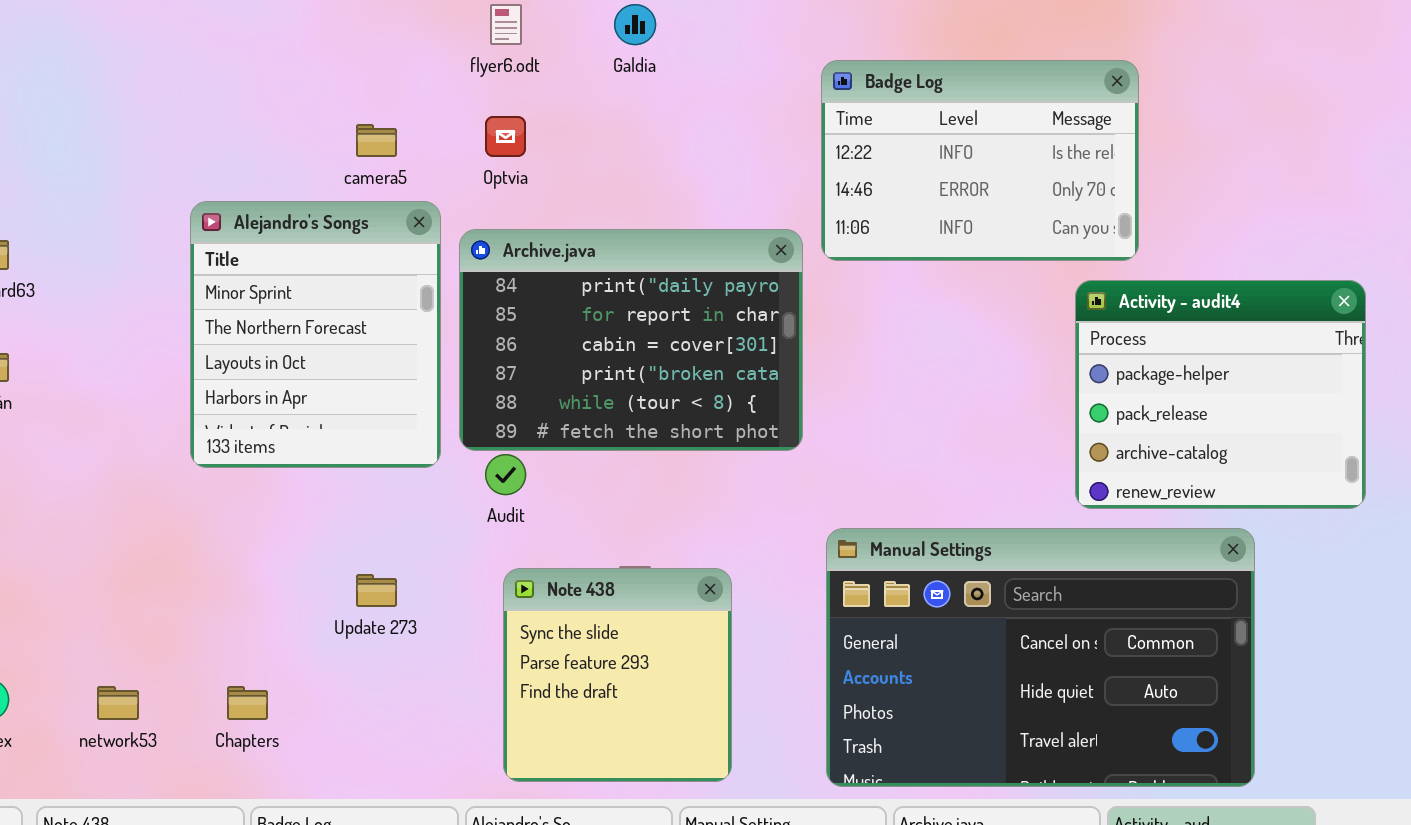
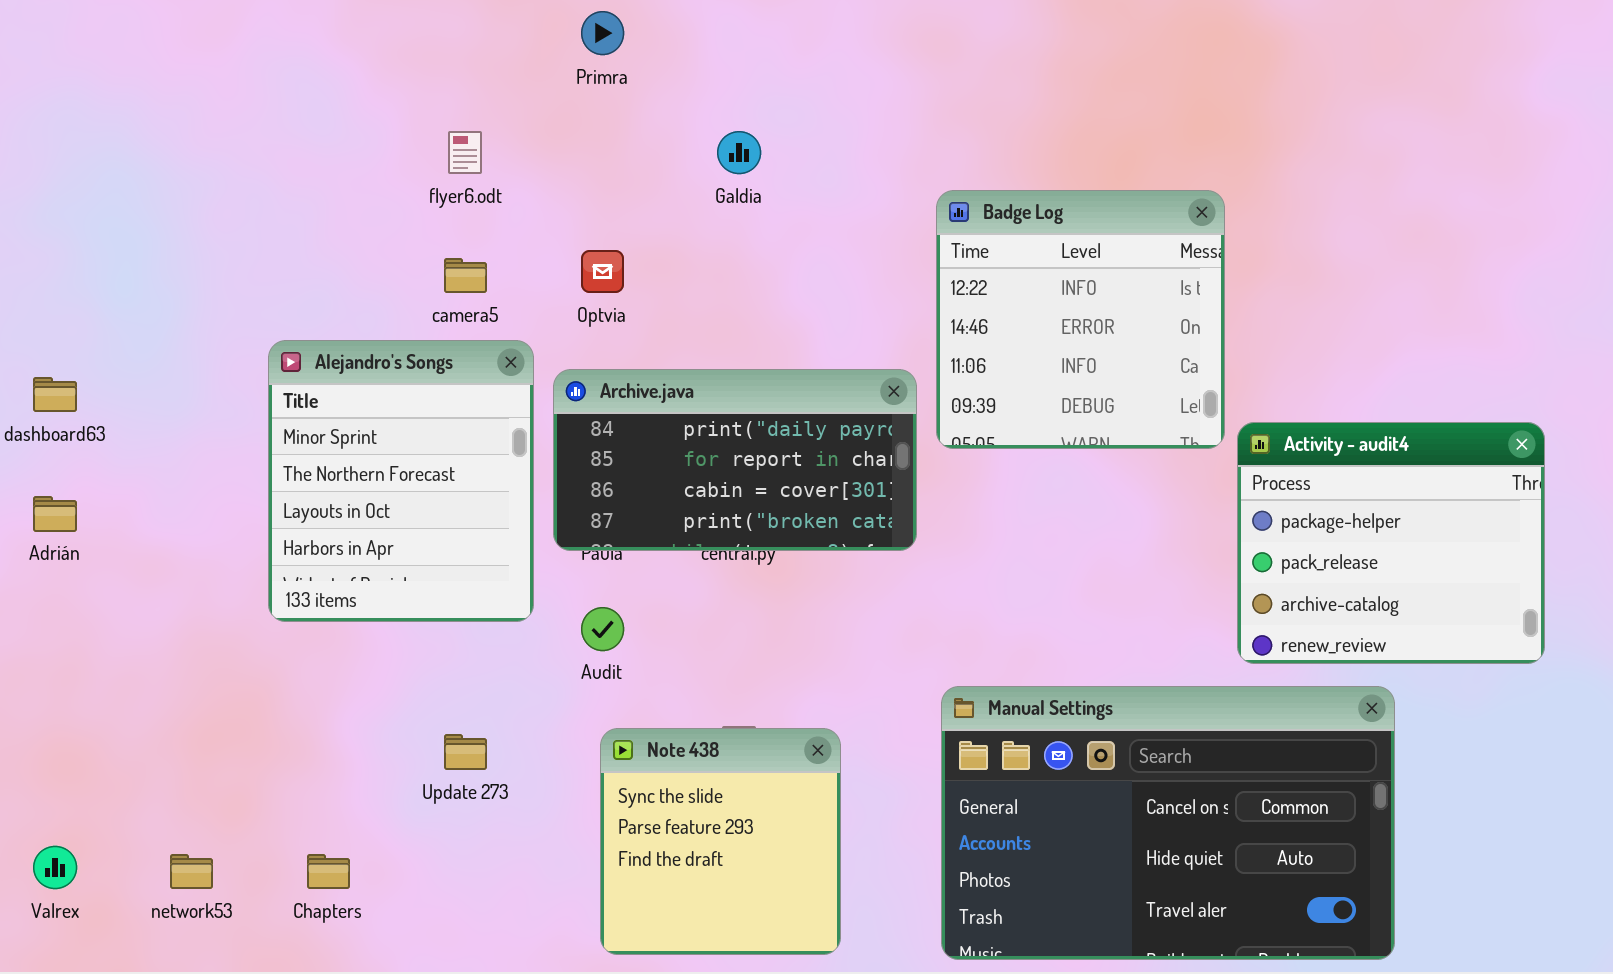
flyer6.odt: [490,4,522,45] -> [448,131,482,174], moved
Badge Log: [821,60,1139,261] -> [936,190,1225,449], resized
Archive.java: [459,229,803,451] -> [553,369,917,551], resized
Activity - audit4: [1075,280,1366,509] -> [1237,422,1545,664], moved

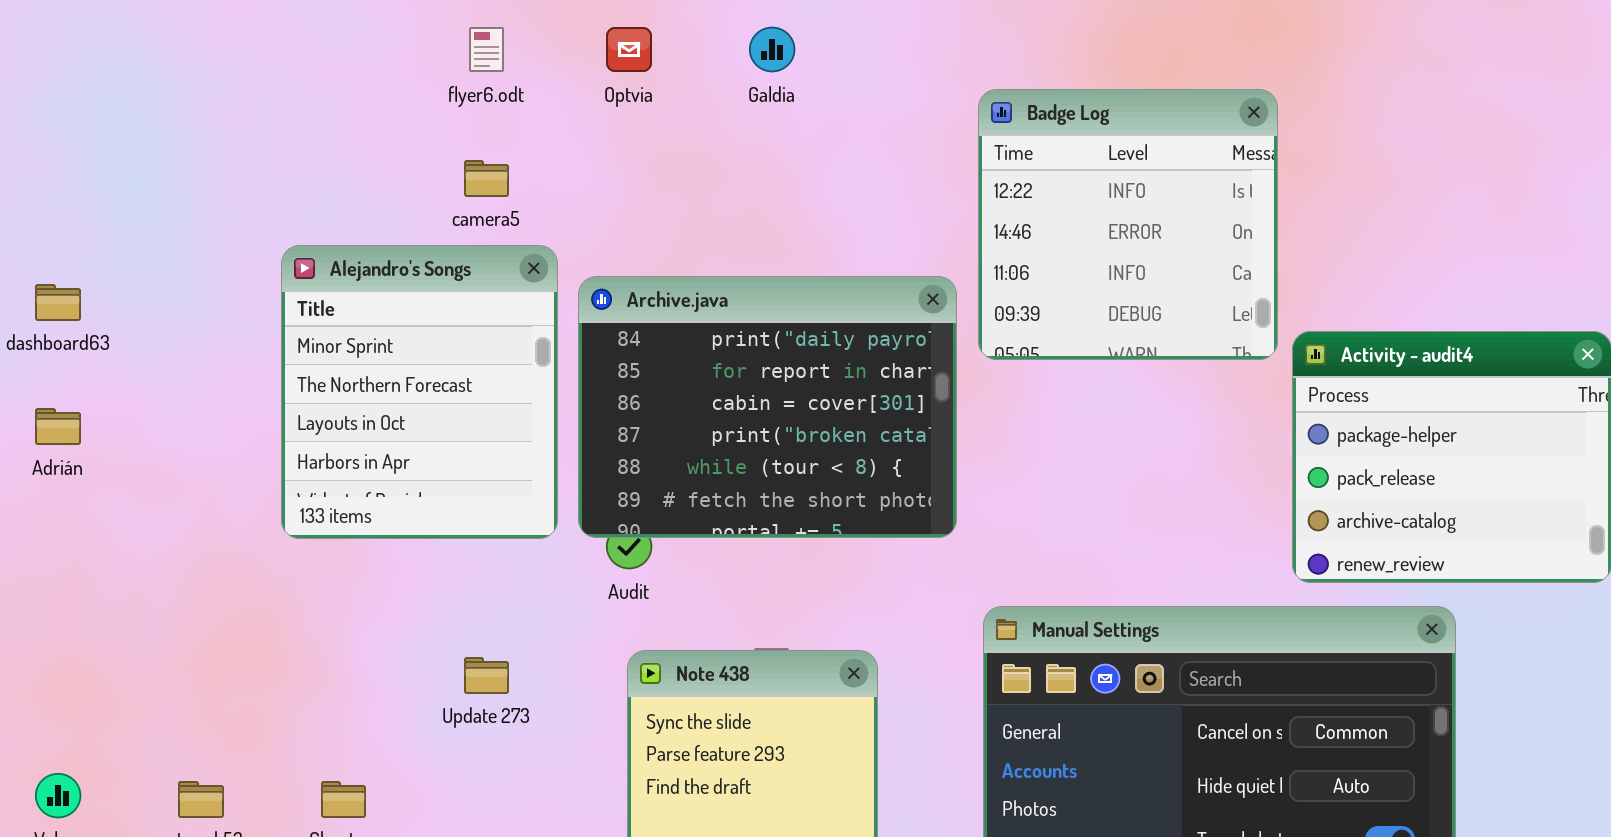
Optvia: [581,250,624,293] -> [606,27,652,72], moved
Archive.java: [553,369,917,551] -> [578,276,957,538], resized

